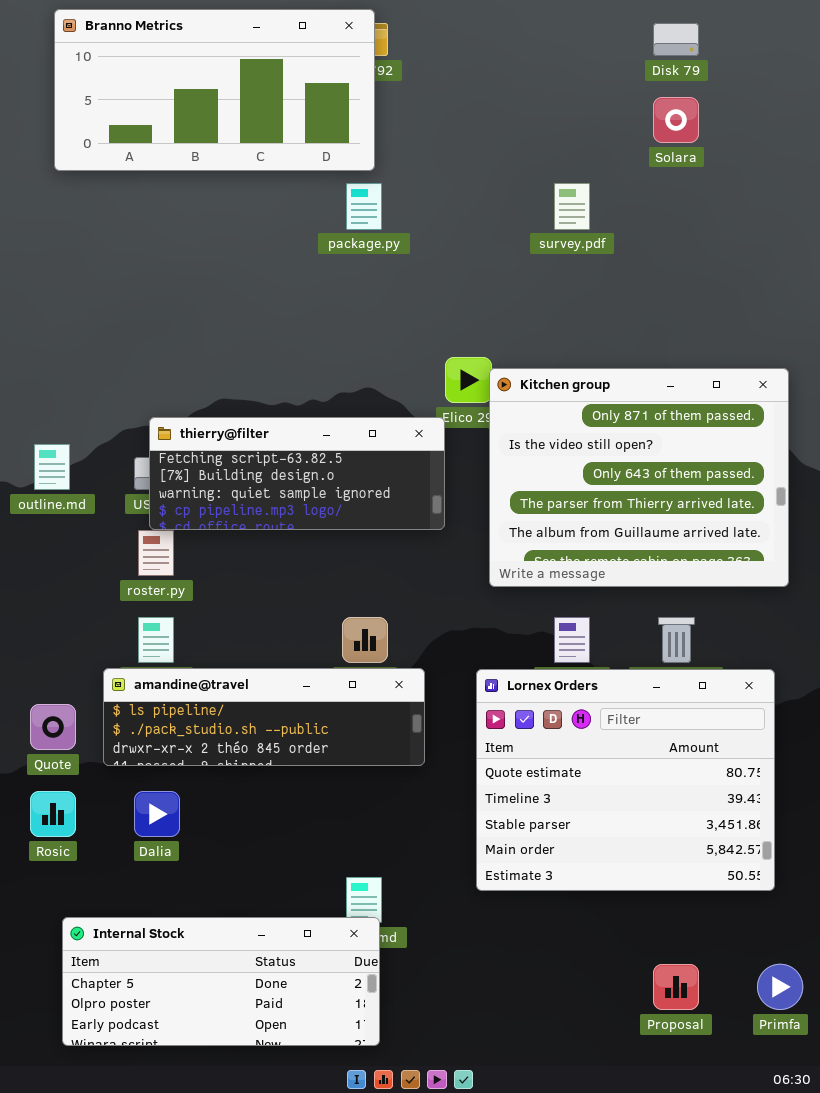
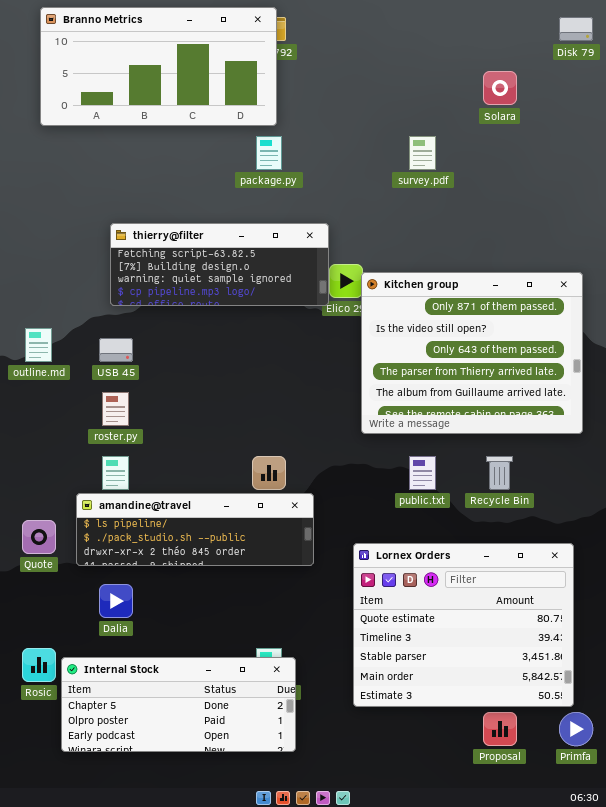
Disk 79: [653,23,699,56] -> [559,17,593,41], moved
thierry@filter: [149,417,445,530] -> [110,223,329,306], moved
Lornex Orders: [476,669,775,891] -> [353,543,574,707], moved
Rosic: [30,791,76,837] -> [22,648,56,682], moved
Internal Stock: [62,917,380,1046] -> [61,657,296,752], moved

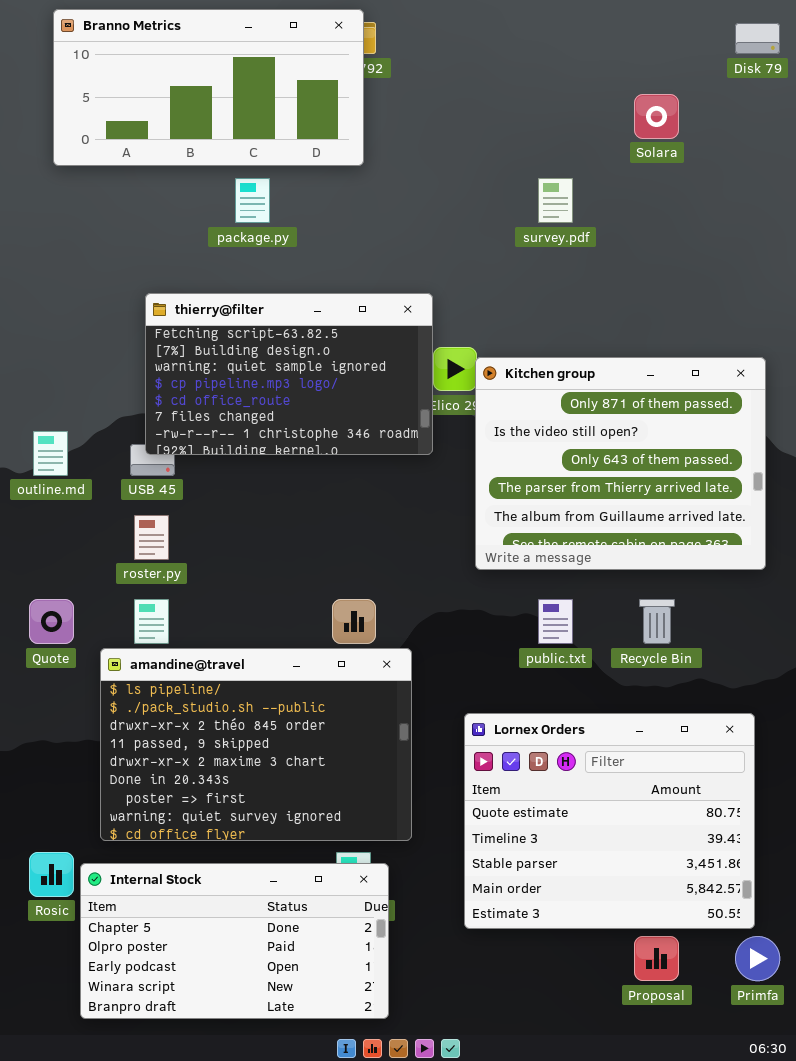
package.py: [256,136,282,170] -> [235,178,270,223], moved
thierry@filter: [110,223,329,306] -> [145,293,433,455], resized
amandine@travel: [76,493,314,566] -> [100,648,412,841], resized
Quote: [22,520,56,554] -> [29,599,74,644], moved
Internal Stock: [61,657,296,752] -> [80,863,389,1019], resized

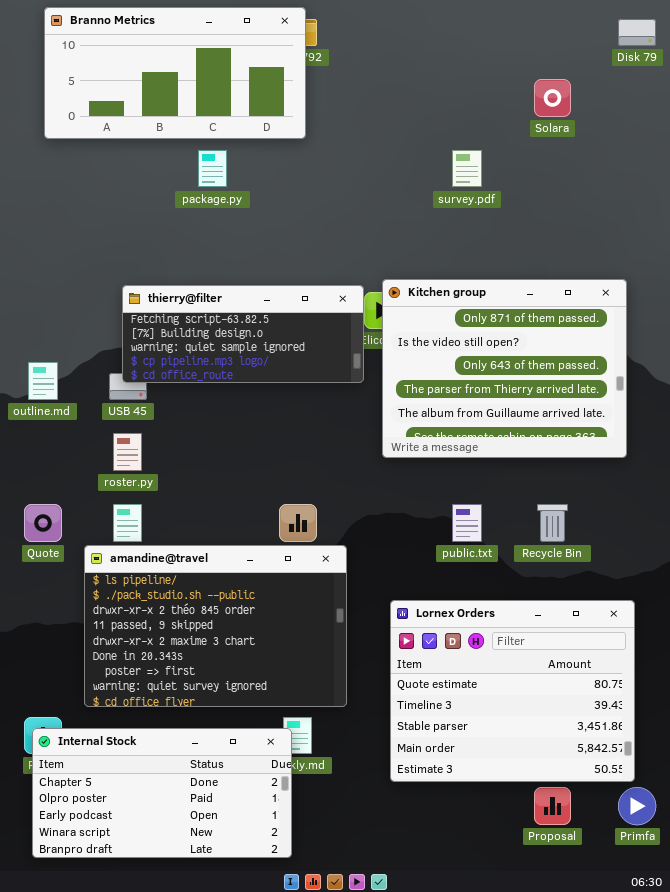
thierry@filter: [145,293,433,455] -> [122,285,364,383], resized
Kitchen group: [475,357,766,570] -> [382,279,627,458], moved
Internal Stock: [80,863,389,1019] -> [32,728,292,858], moved

